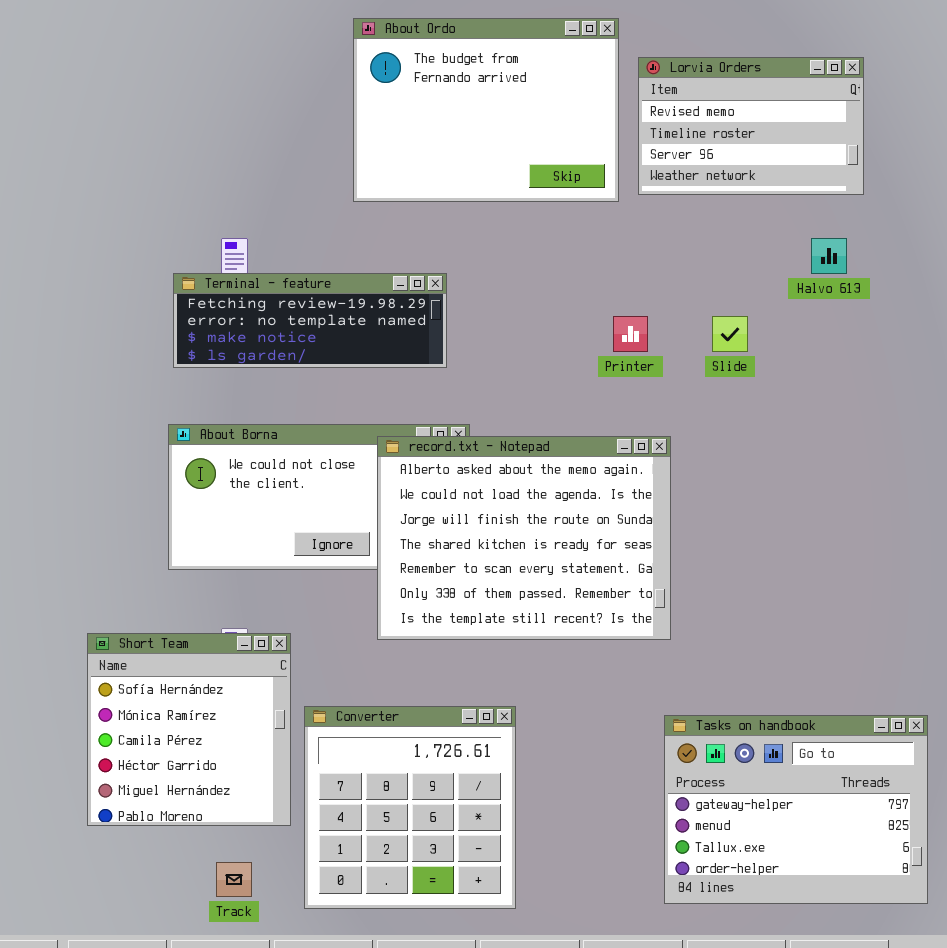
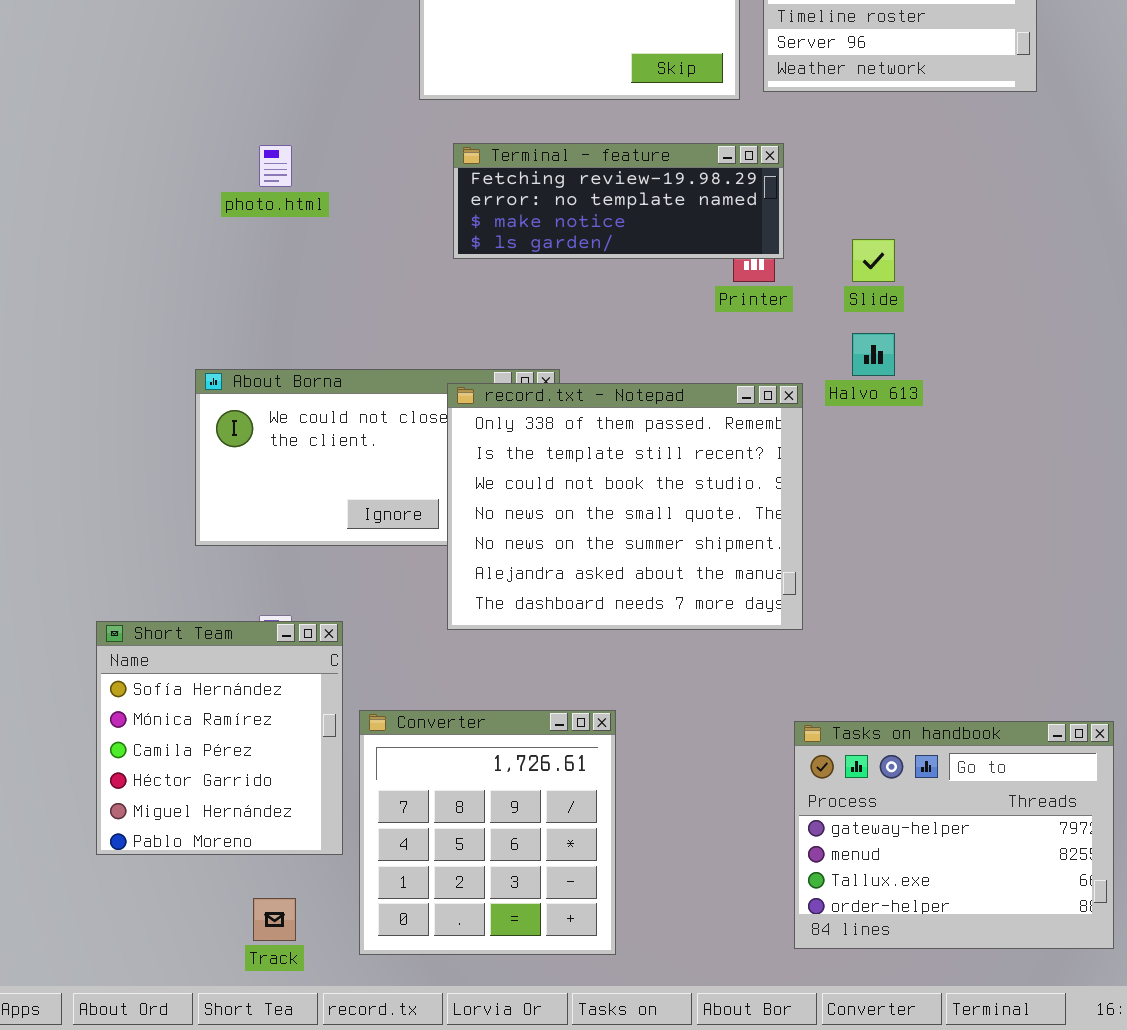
Halvo 613: [811,238,847,274] -> [852,333,895,376], moved
Terminal - feature: [173,273,447,368] -> [453,143,784,259], moved
record.txt - Notepad: [377,436,671,640] -> [447,383,803,630], scrolled down 5 rows

